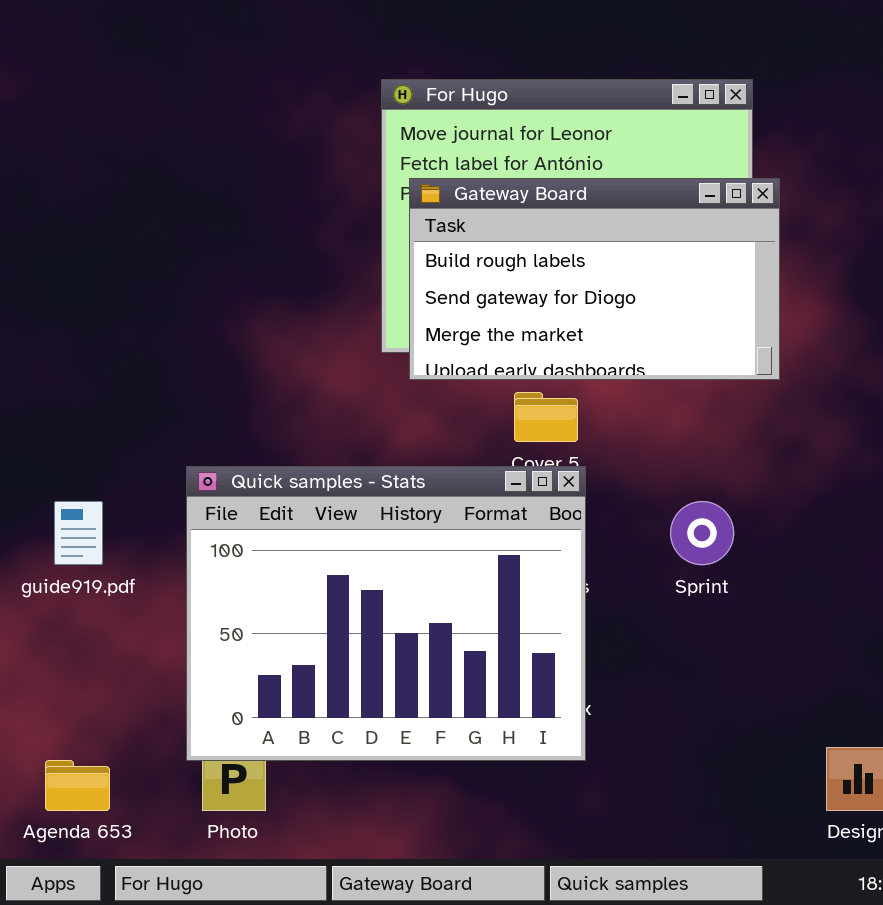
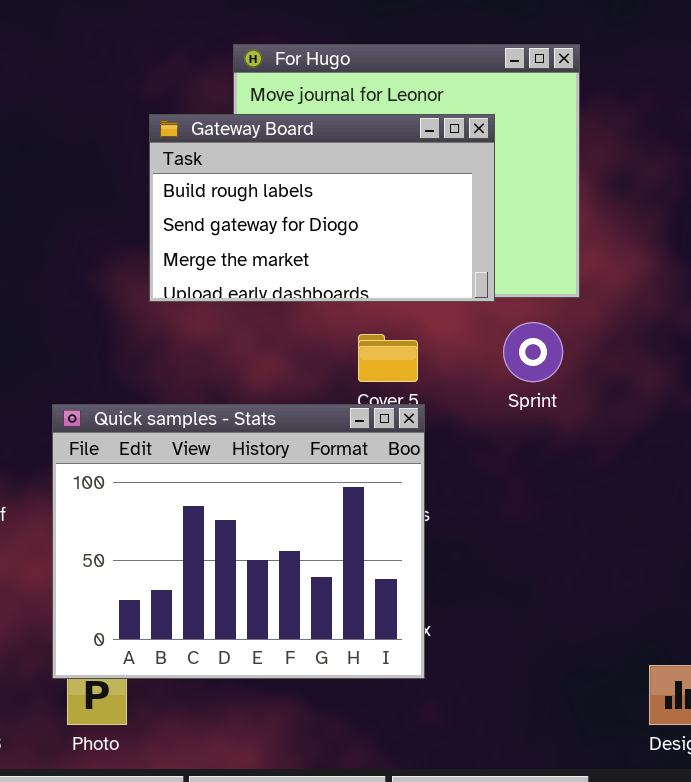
Gateway Board: [409,178,780,380] -> [149,114,495,302], moved
Sprint: [670,501,734,565] -> [503,322,563,382], moved

